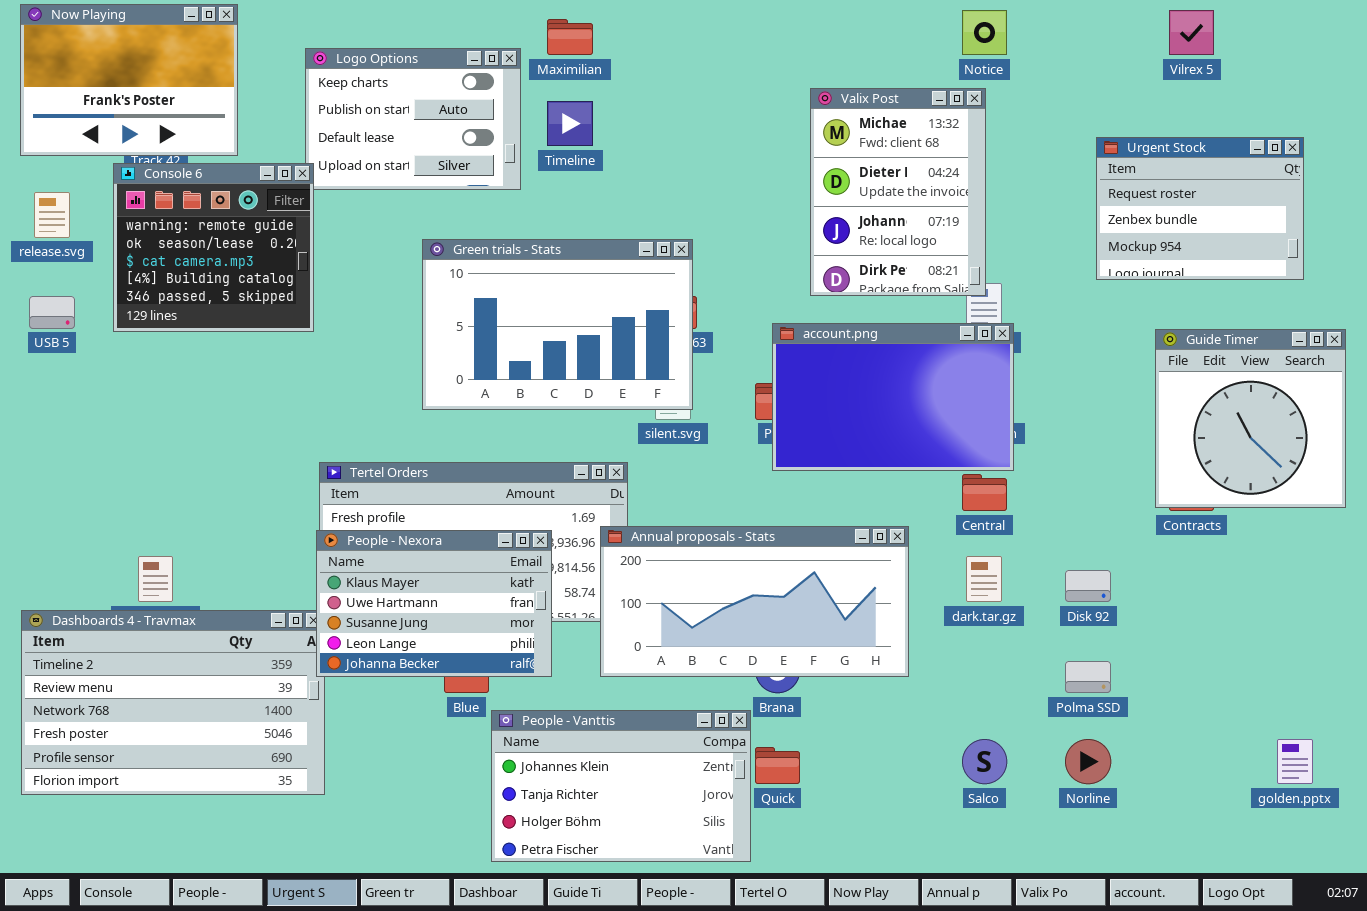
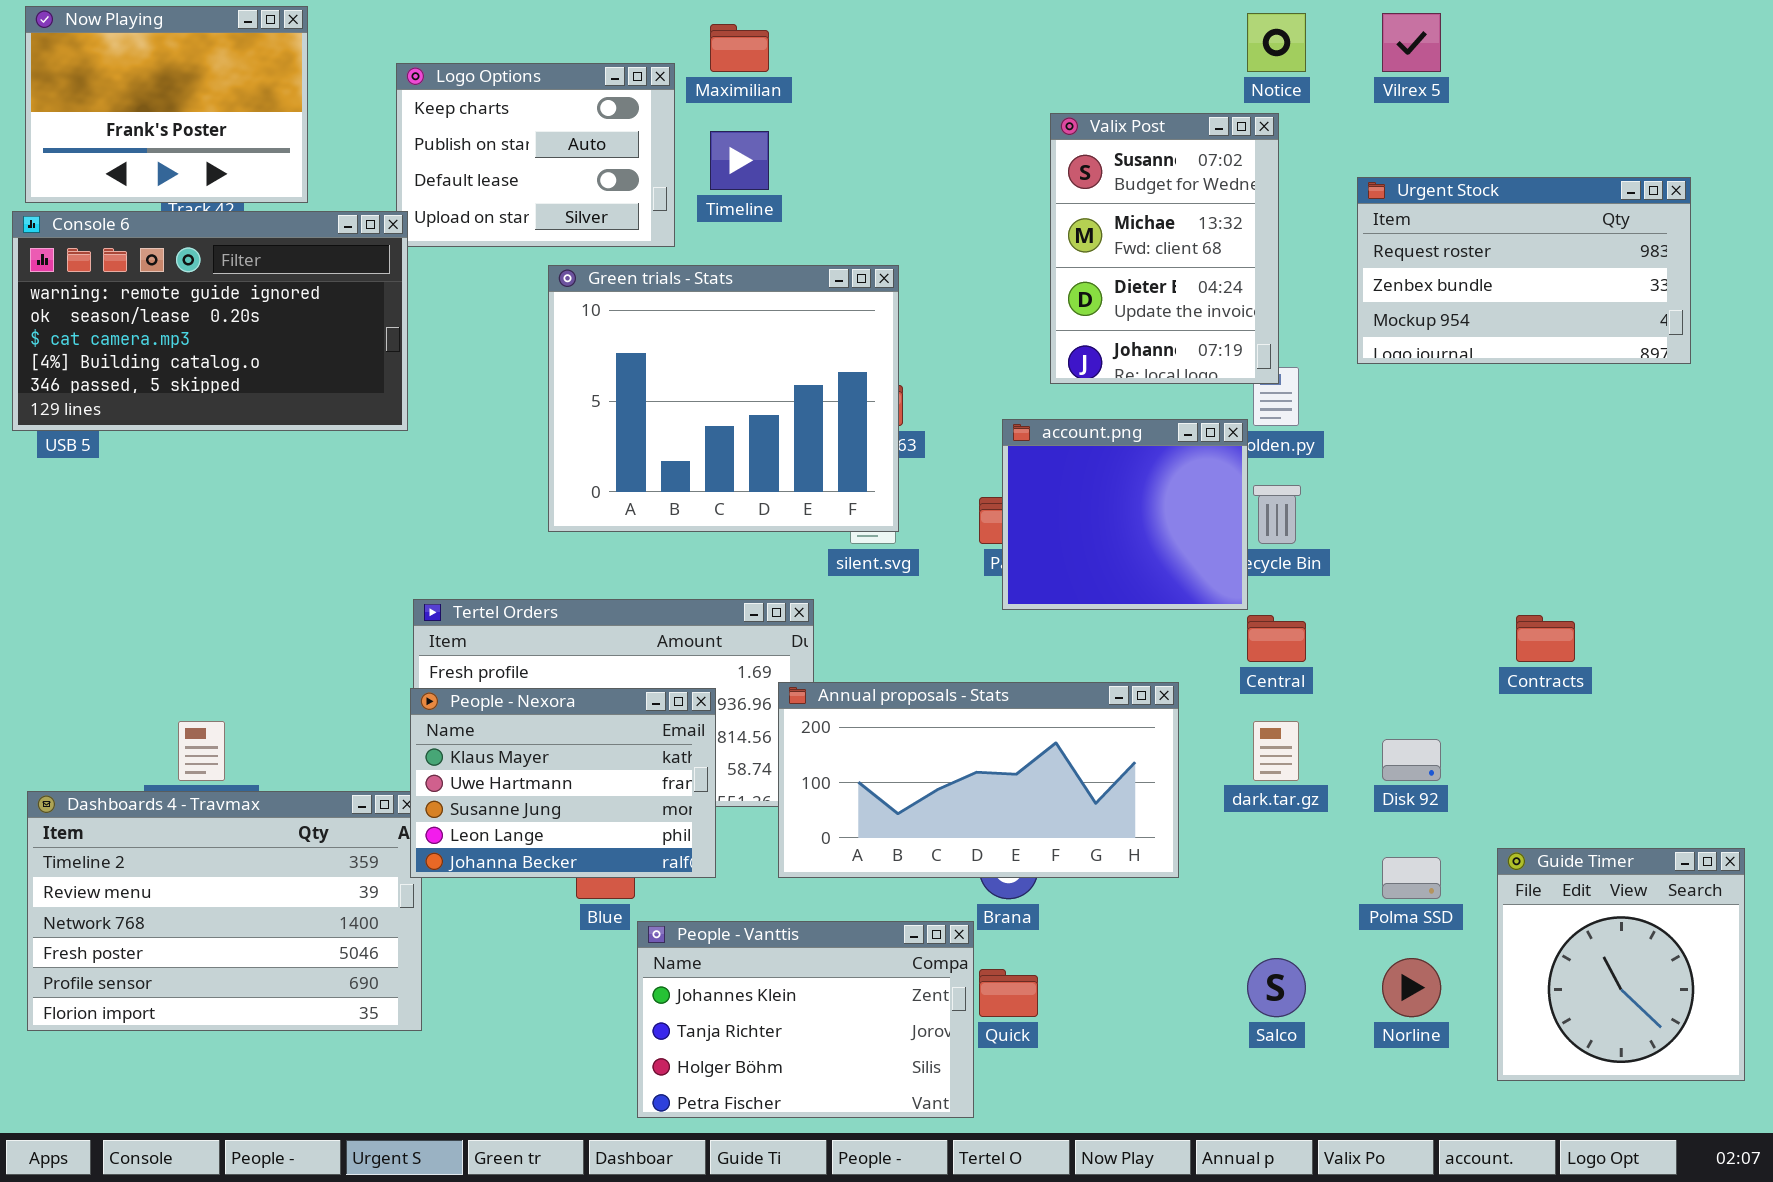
Vilrex 5: [1169,10,1214,55] -> [1382,13,1441,72], moved
Valix Post: [810,88,986,296] -> [1050,113,1279,384], scrolled up 1 row
Urgent Stock: [1096,137,1304,280] -> [1357,177,1691,364], resized
Console 6: [113,163,314,332] -> [12,211,408,431], resized
Green trials - Stats: [422,239,693,410] -> [548,265,899,532], resized
account.png: [772,323,1014,471] -> [1002,419,1248,610], resized
Guide Timer: [1155,329,1346,508] -> [1497,848,1745,1081], moved

